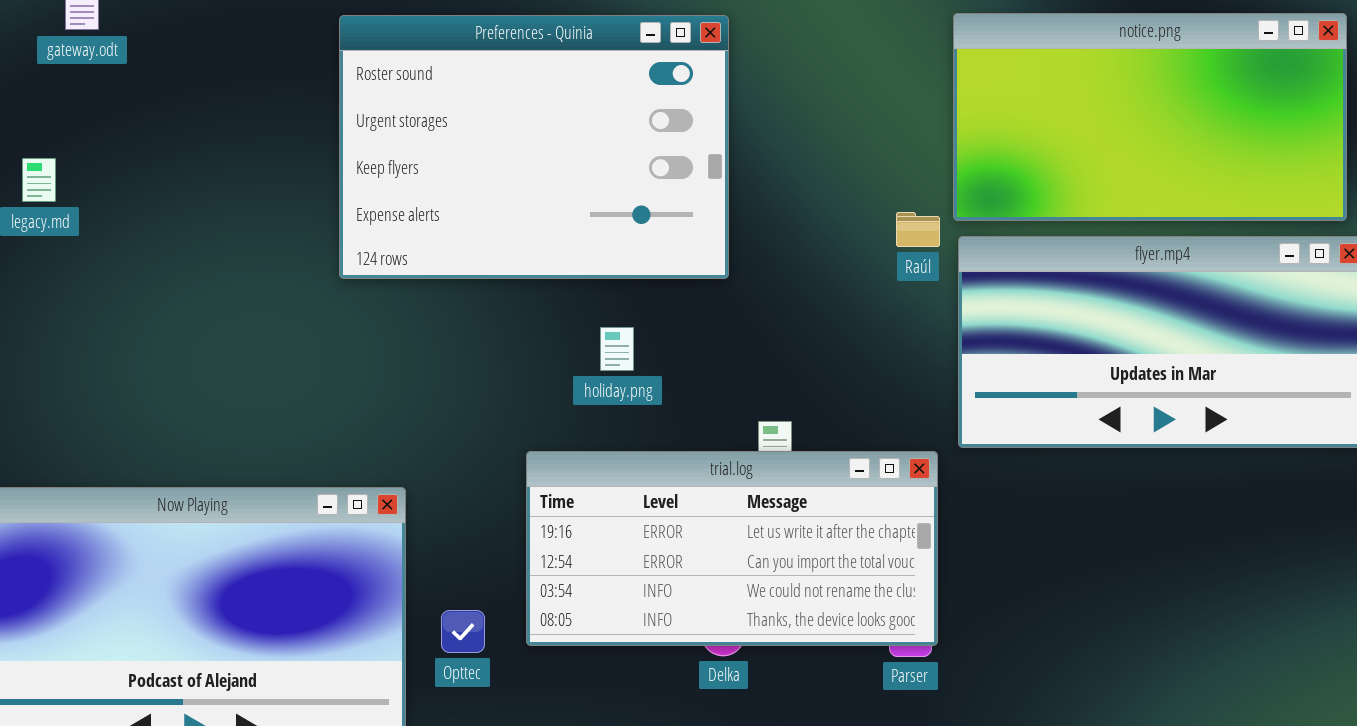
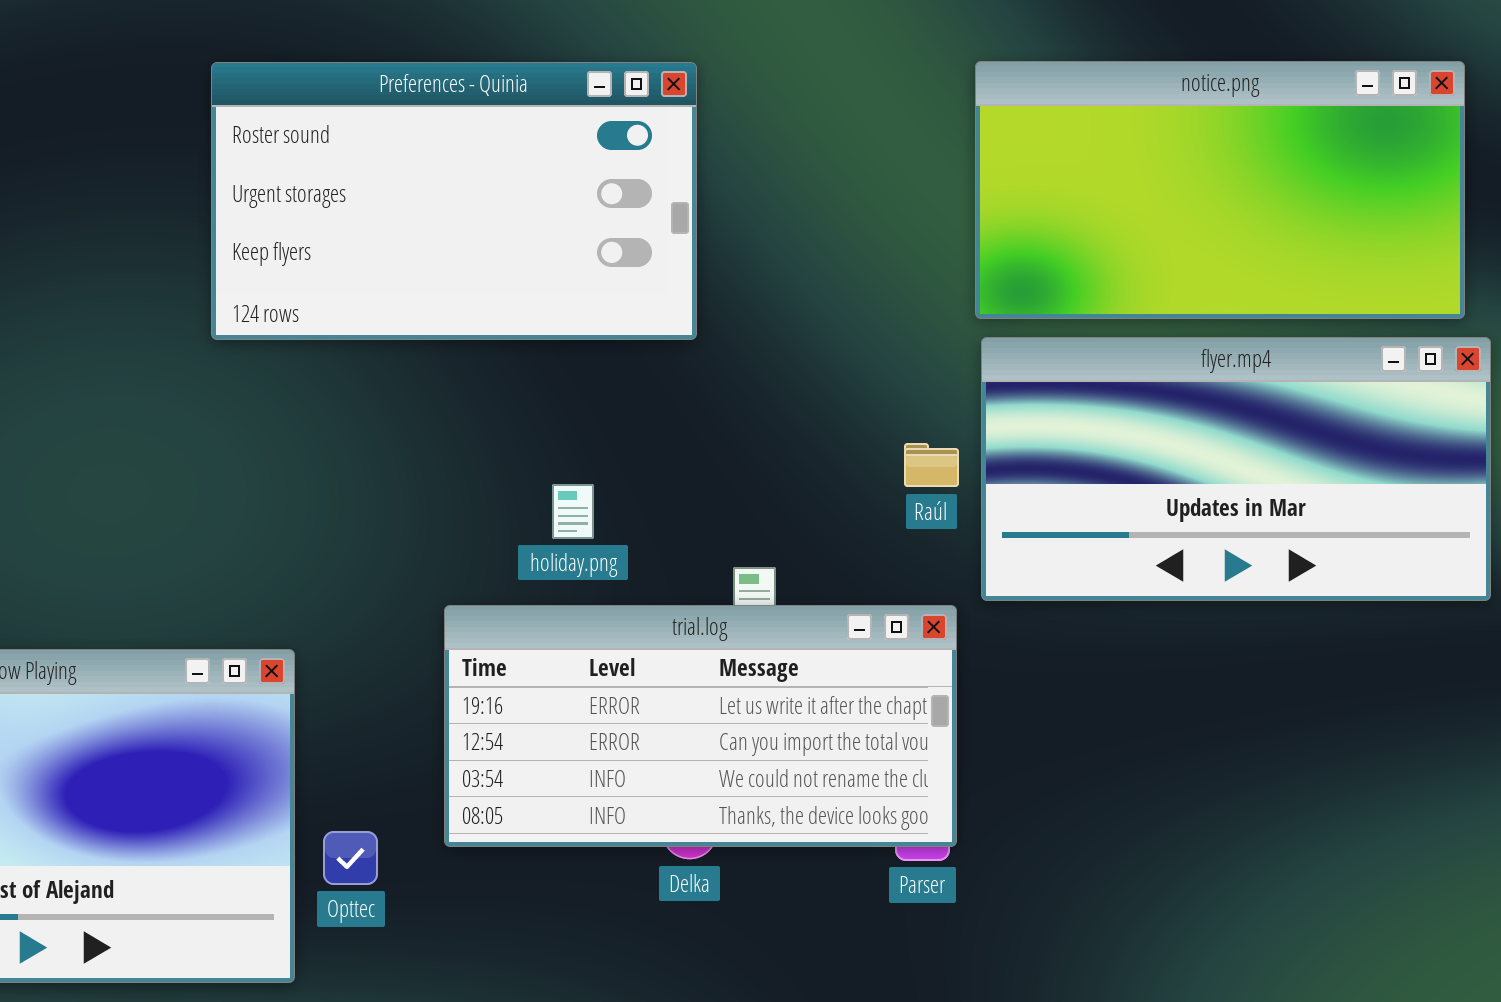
Preferences - Quinia: [339,15,729,279] -> [211,62,697,340], resized
Raúl: [896,212,940,247] -> [904,443,959,487], moved
holiday.png: [600,327,634,371] -> [552,484,594,539], moved
Opttec: [441,610,485,653] -> [323,831,378,885], moved

